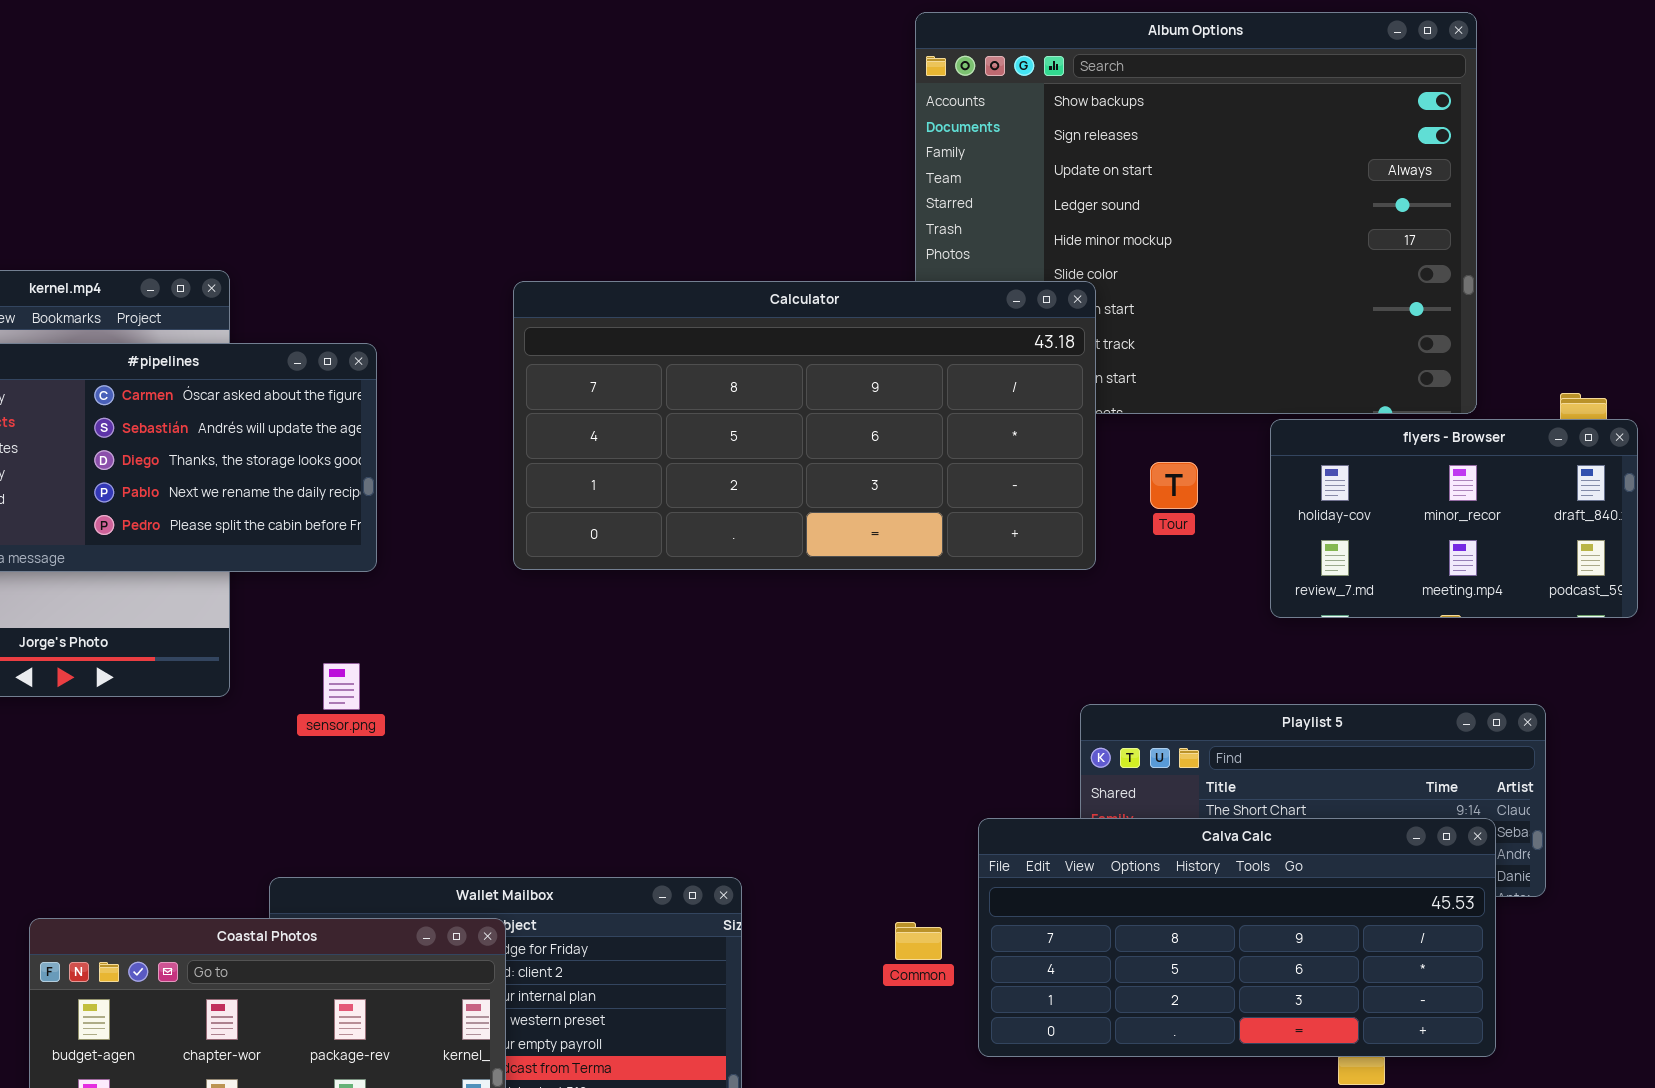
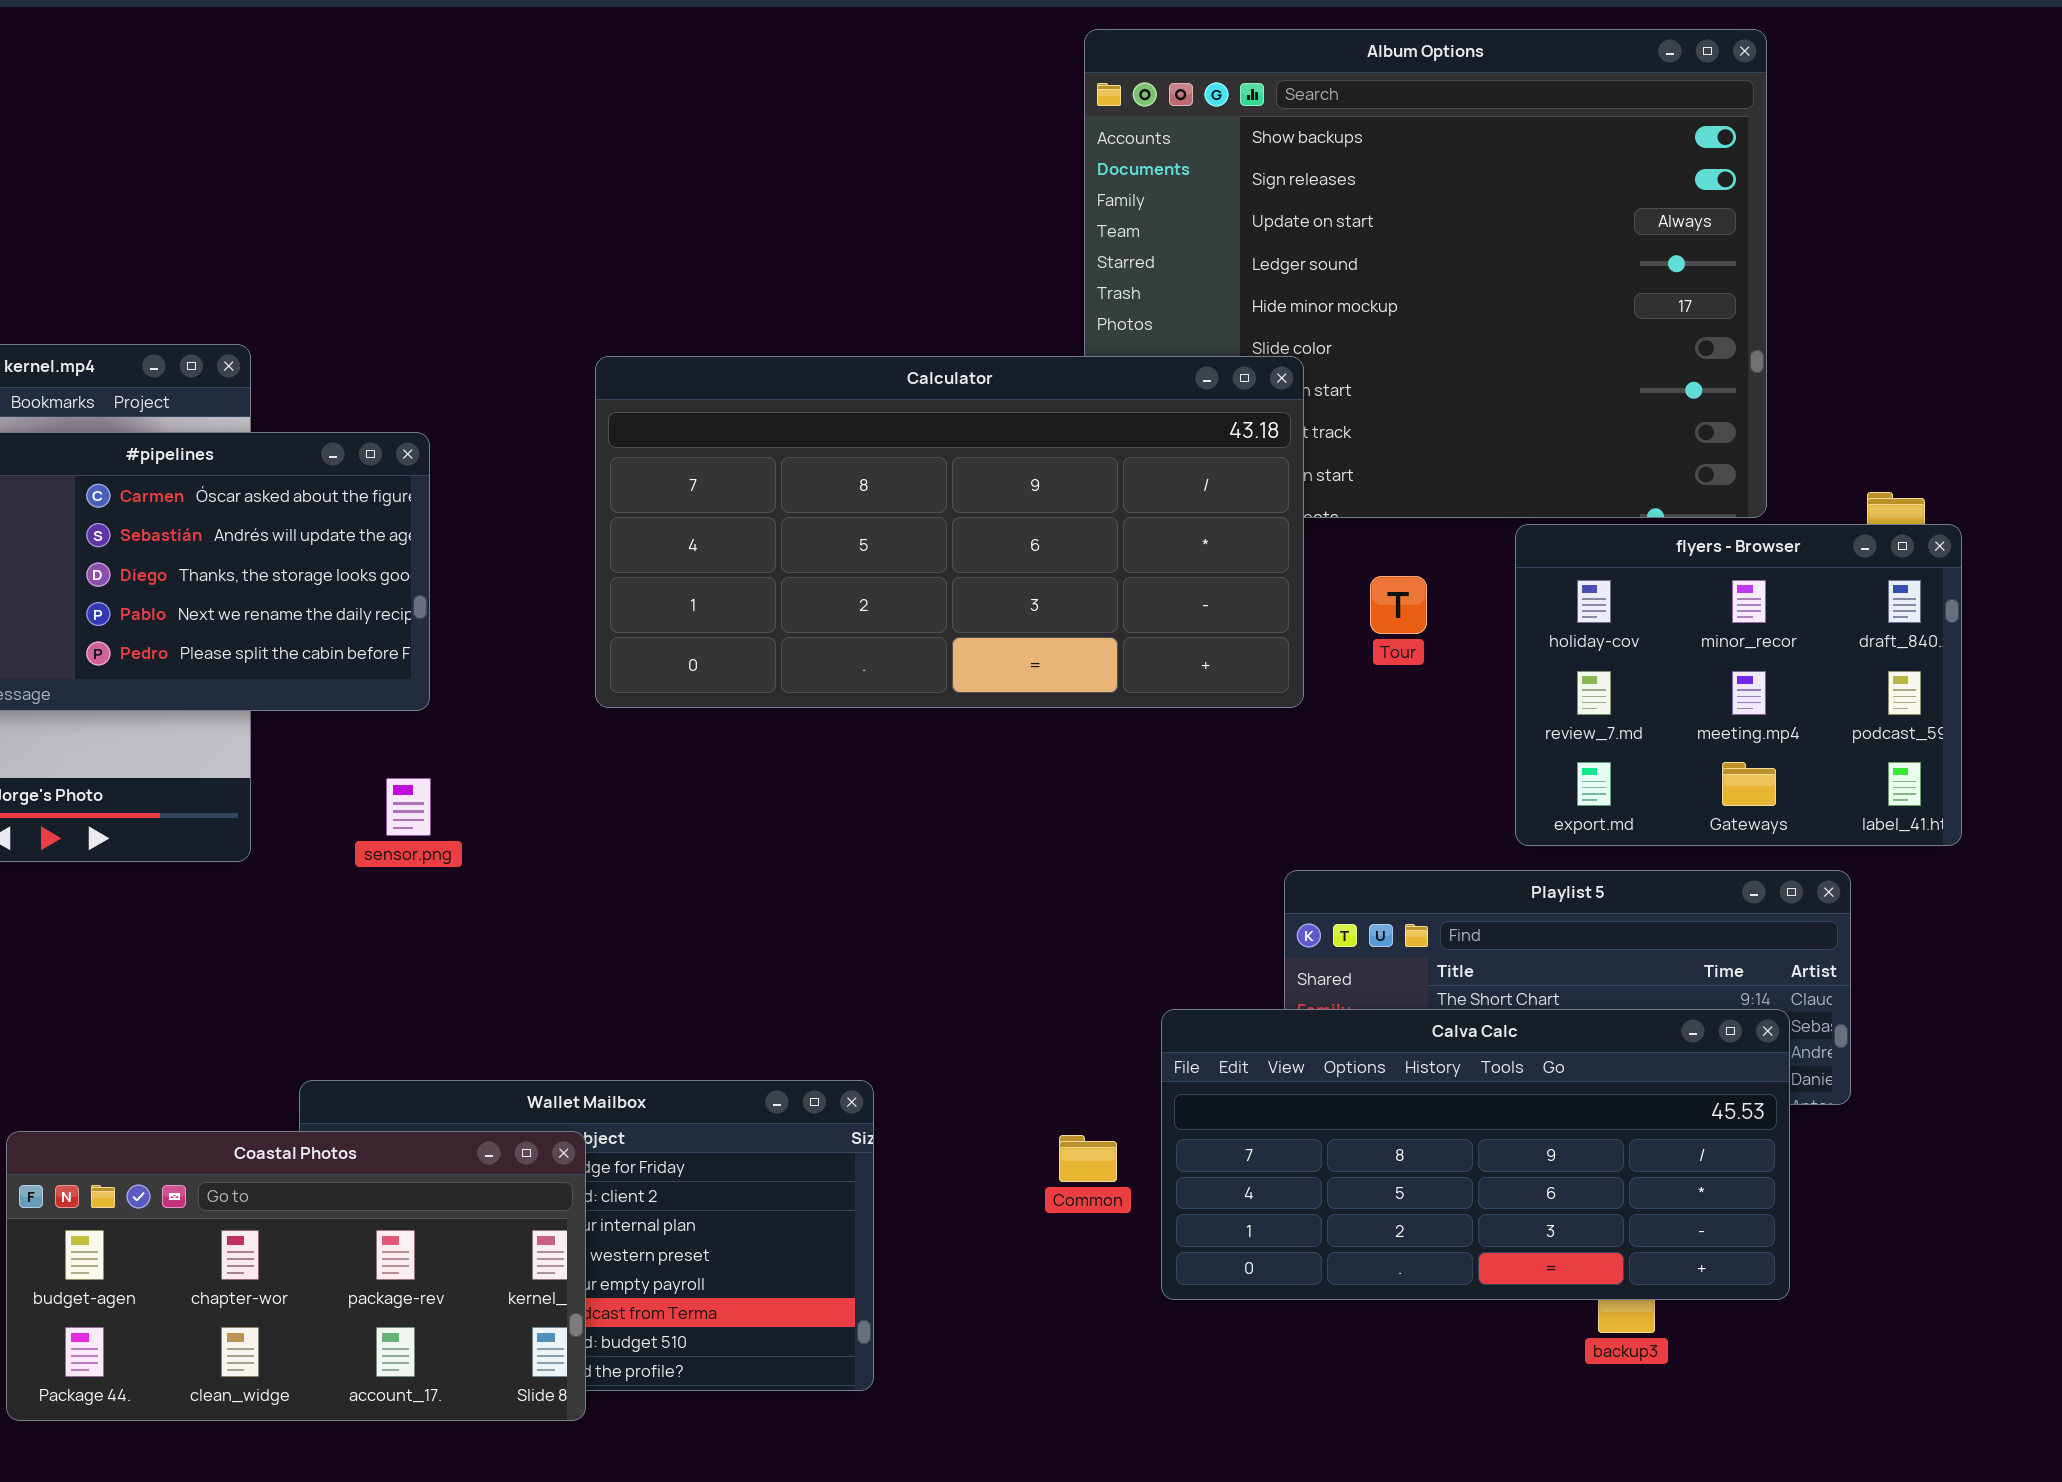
flyers - Browser: [1270,419,1638,618] -> [1515,524,1962,846], resized
sensor.png: [323,663,360,710] -> [386,778,431,836], moved

